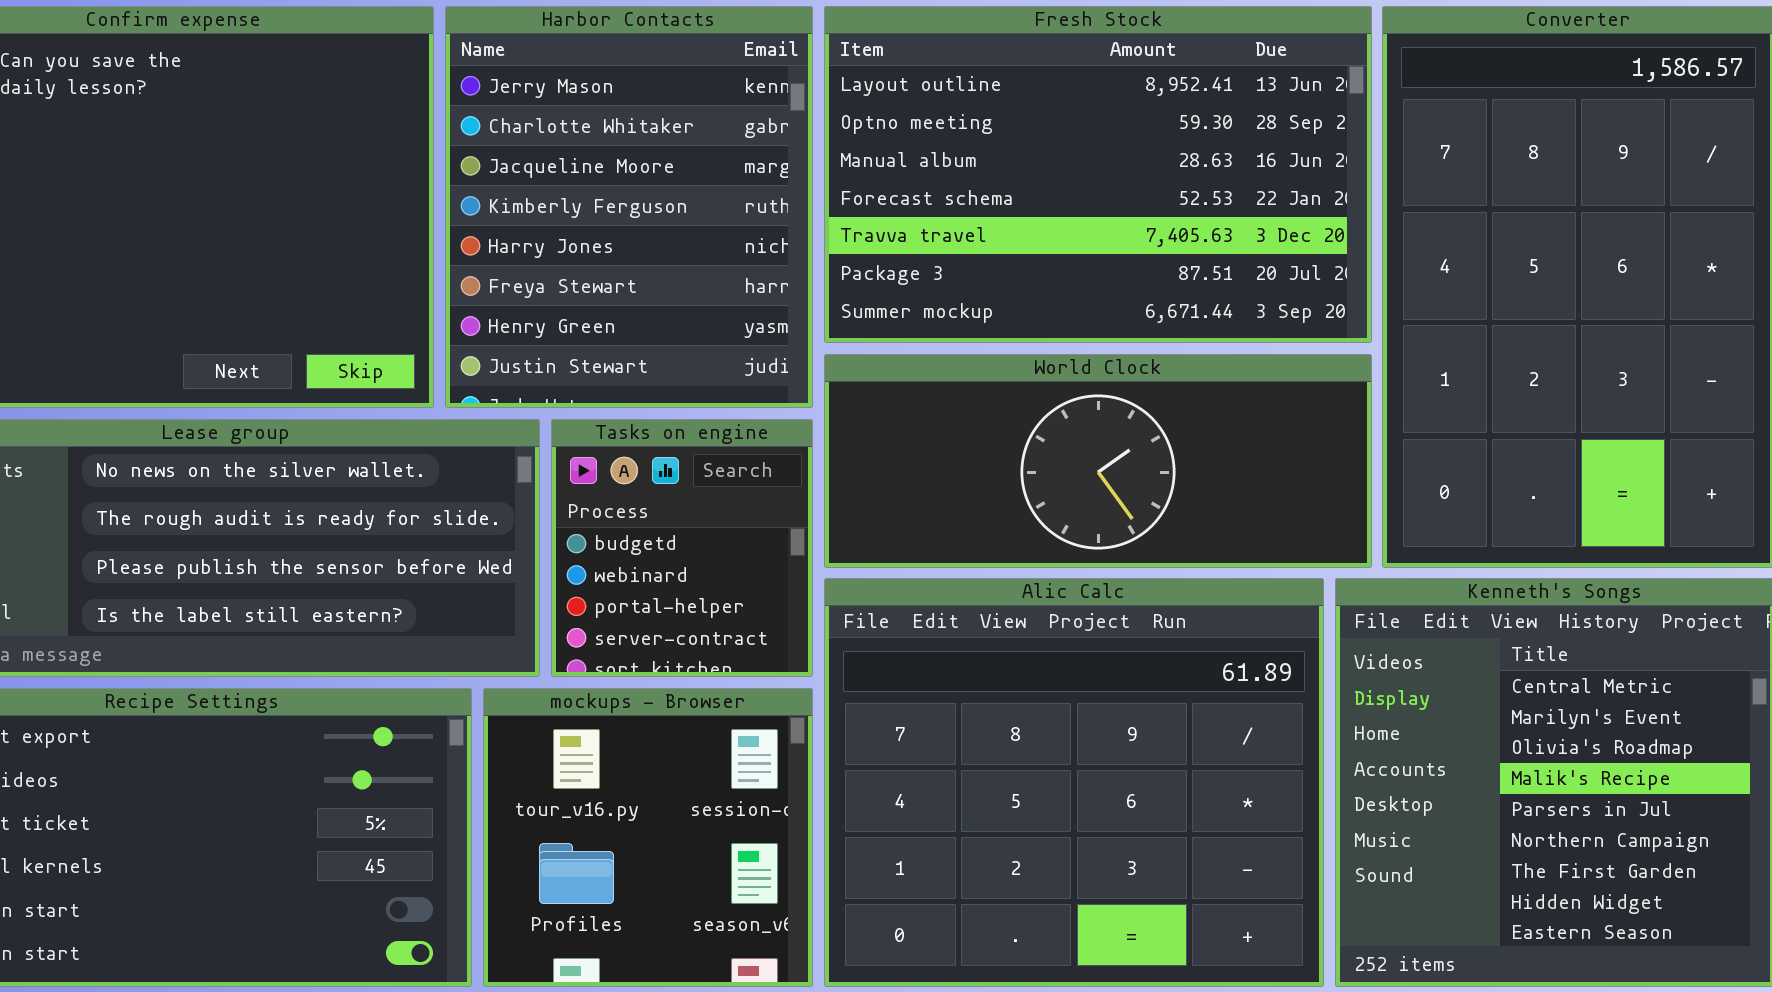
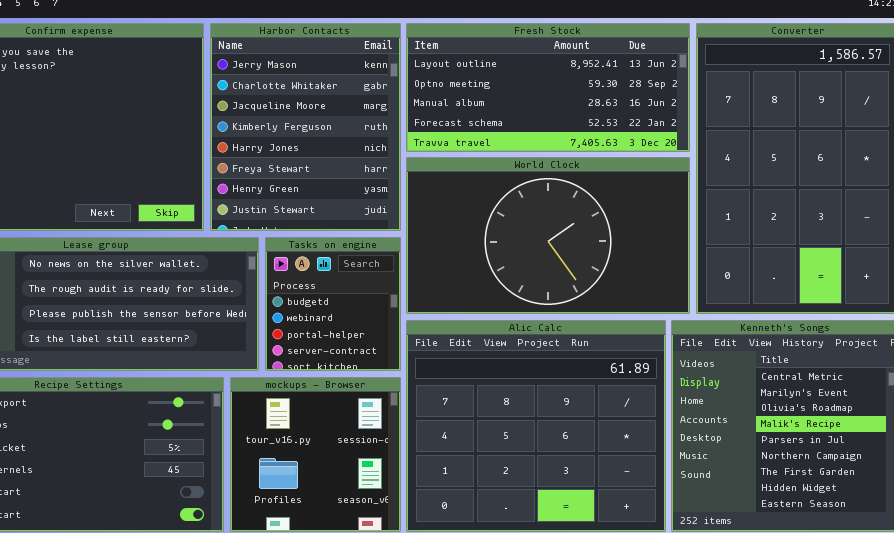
Fresh Stock: [824,6,1372,343] -> [406,23,690,152], resized
World Clock: [824,354,1372,568] -> [406,157,690,314], resized

